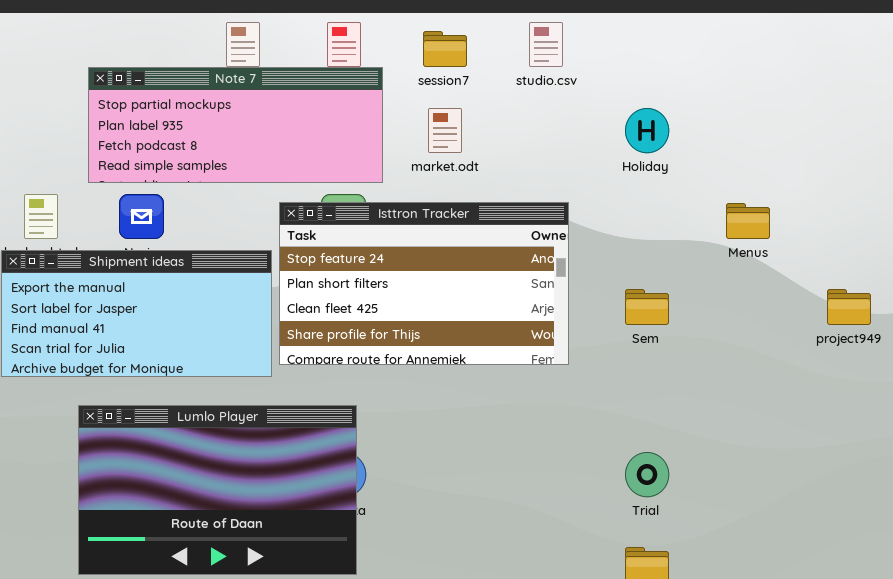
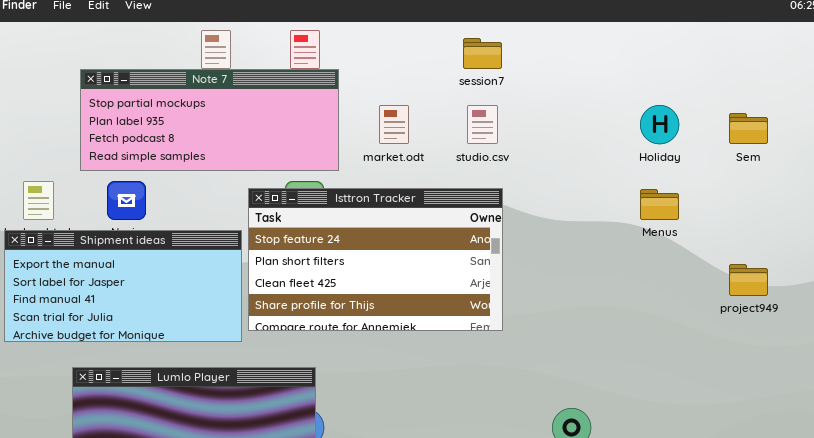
studio.csv: [529,22,563,67] -> [467,105,498,144], moved
session7: [423,31,467,67] -> [463,38,502,69], moved
Holiday: [625,108,669,153] -> [640,105,679,144], moved
Sem: [625,289,669,325] -> [729,113,768,144], moved

